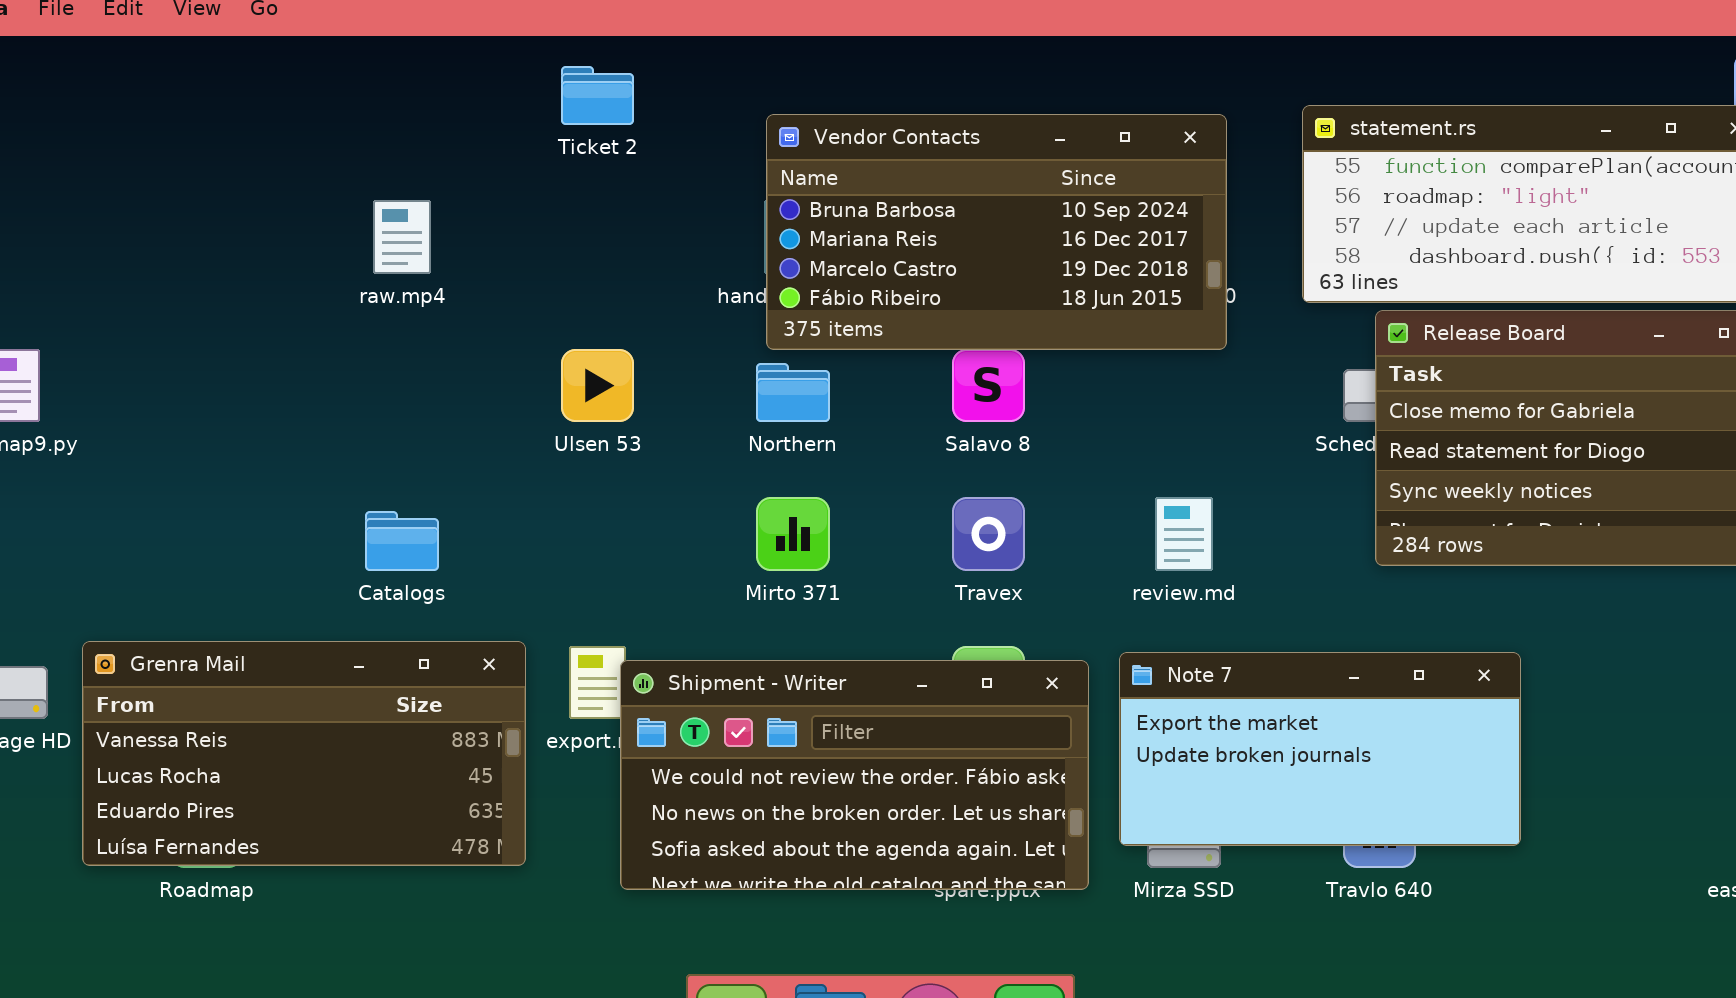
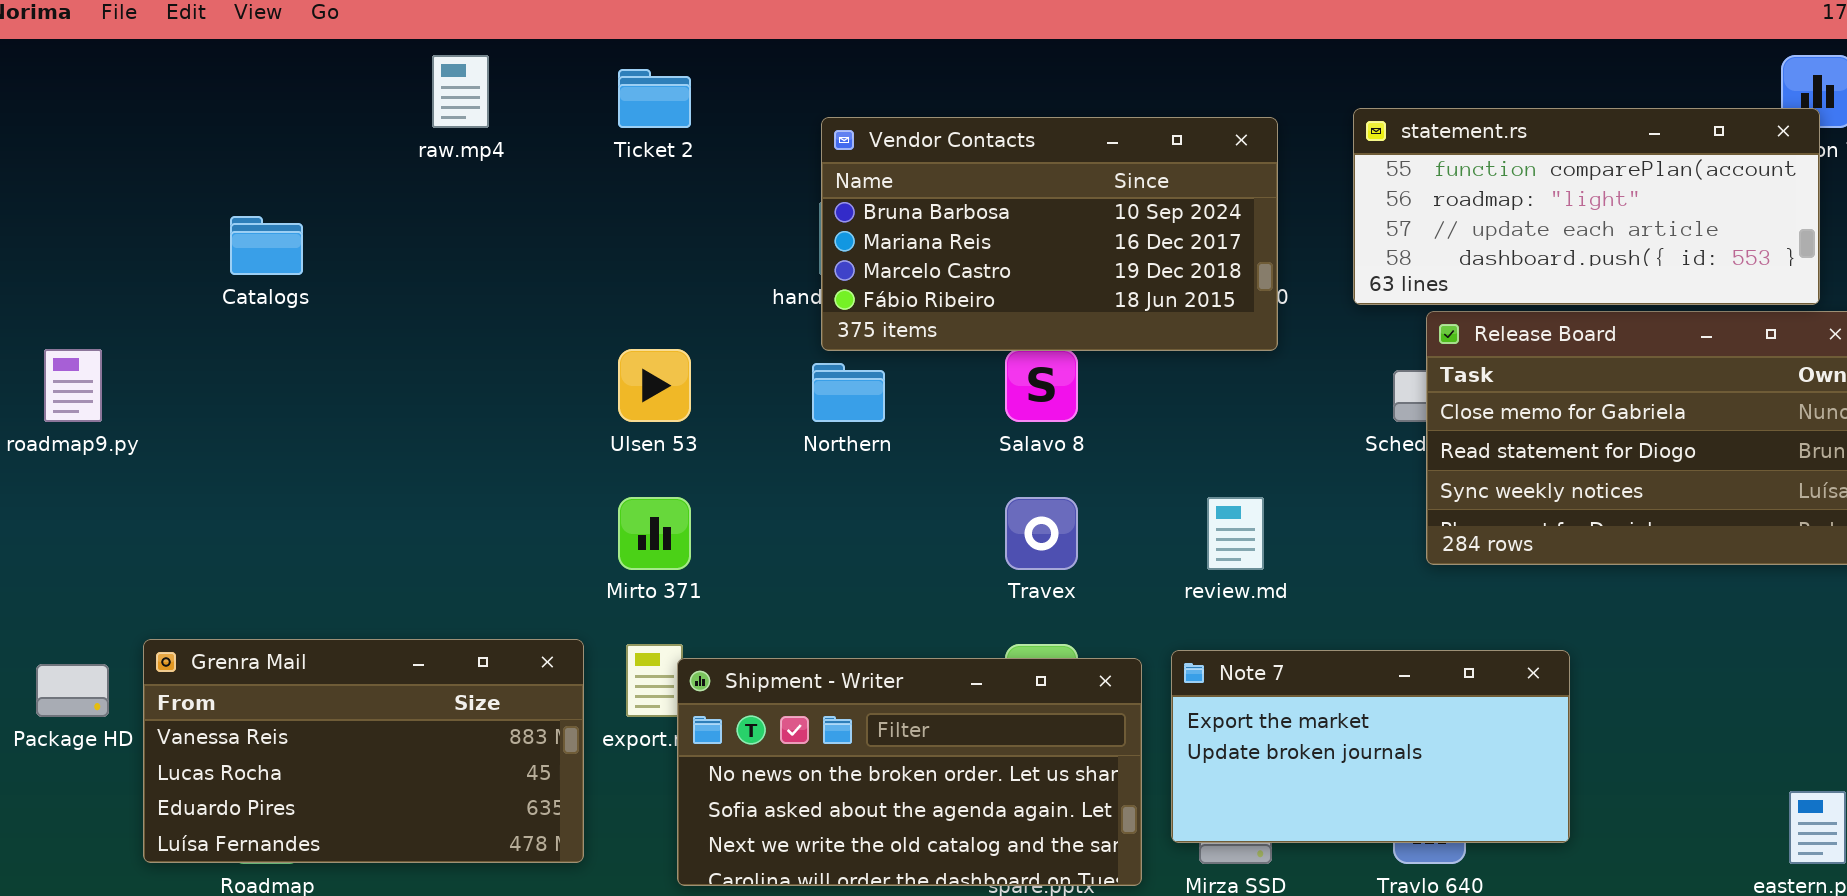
raw.mp4: [373,200,431,274] -> [432,55,489,128], moved
Mirto 371: [756,497,830,571] -> [618,497,691,570], moved
Catalogs: [365,511,439,571] -> [230,216,303,275], moved
Shipment - Writer: [620,660,1089,890] -> [677,658,1142,886], scrolled down 1 row

